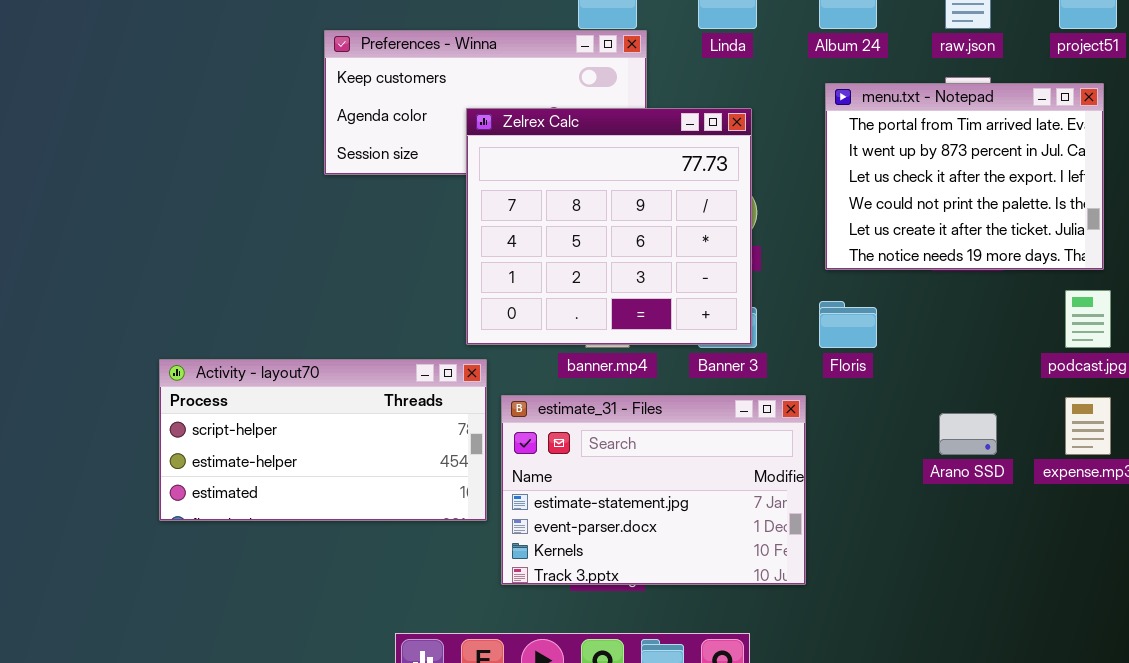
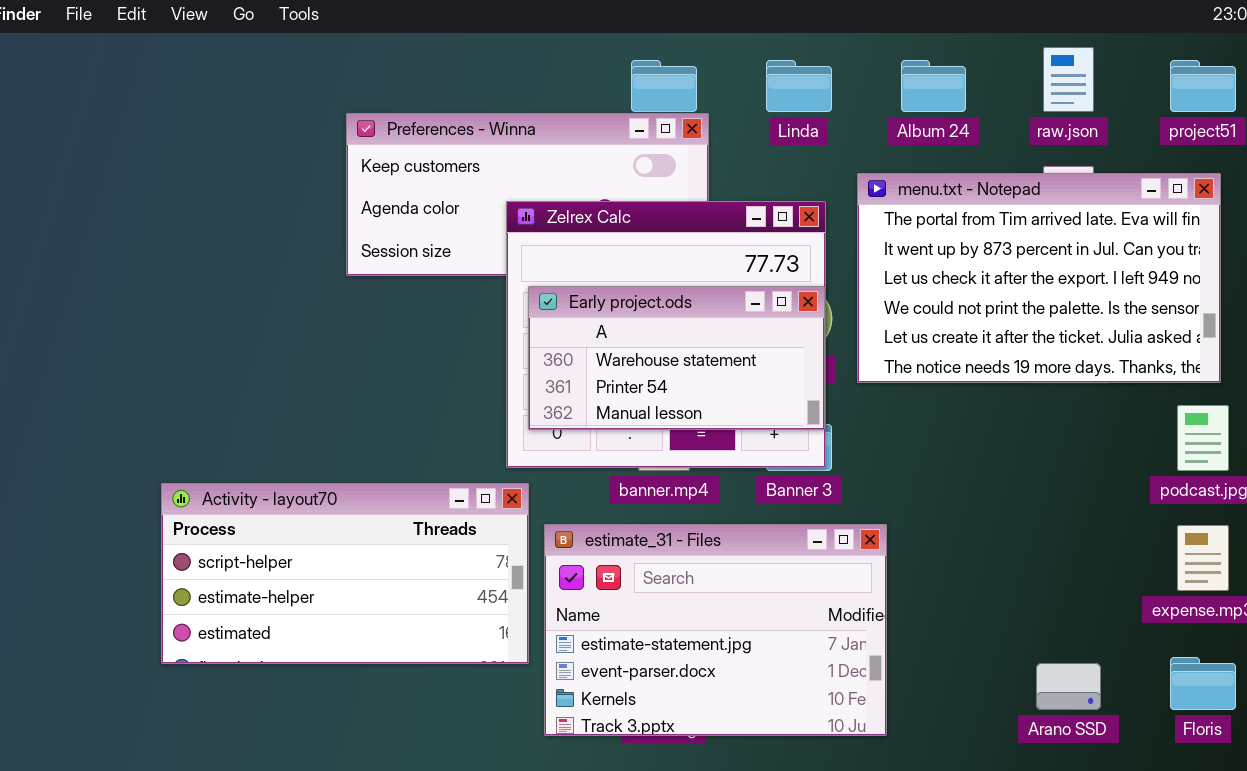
menu.txt - Notepad: [825,83,1104,270] -> [857,173,1221,383], resized
Early project.ods: none -> [528,286,825,430], opened
Floris: [819,301,877,348] -> [1170,657,1236,710], moved
Arano SSD: [939,413,997,455] -> [1036,663,1101,710], moved

